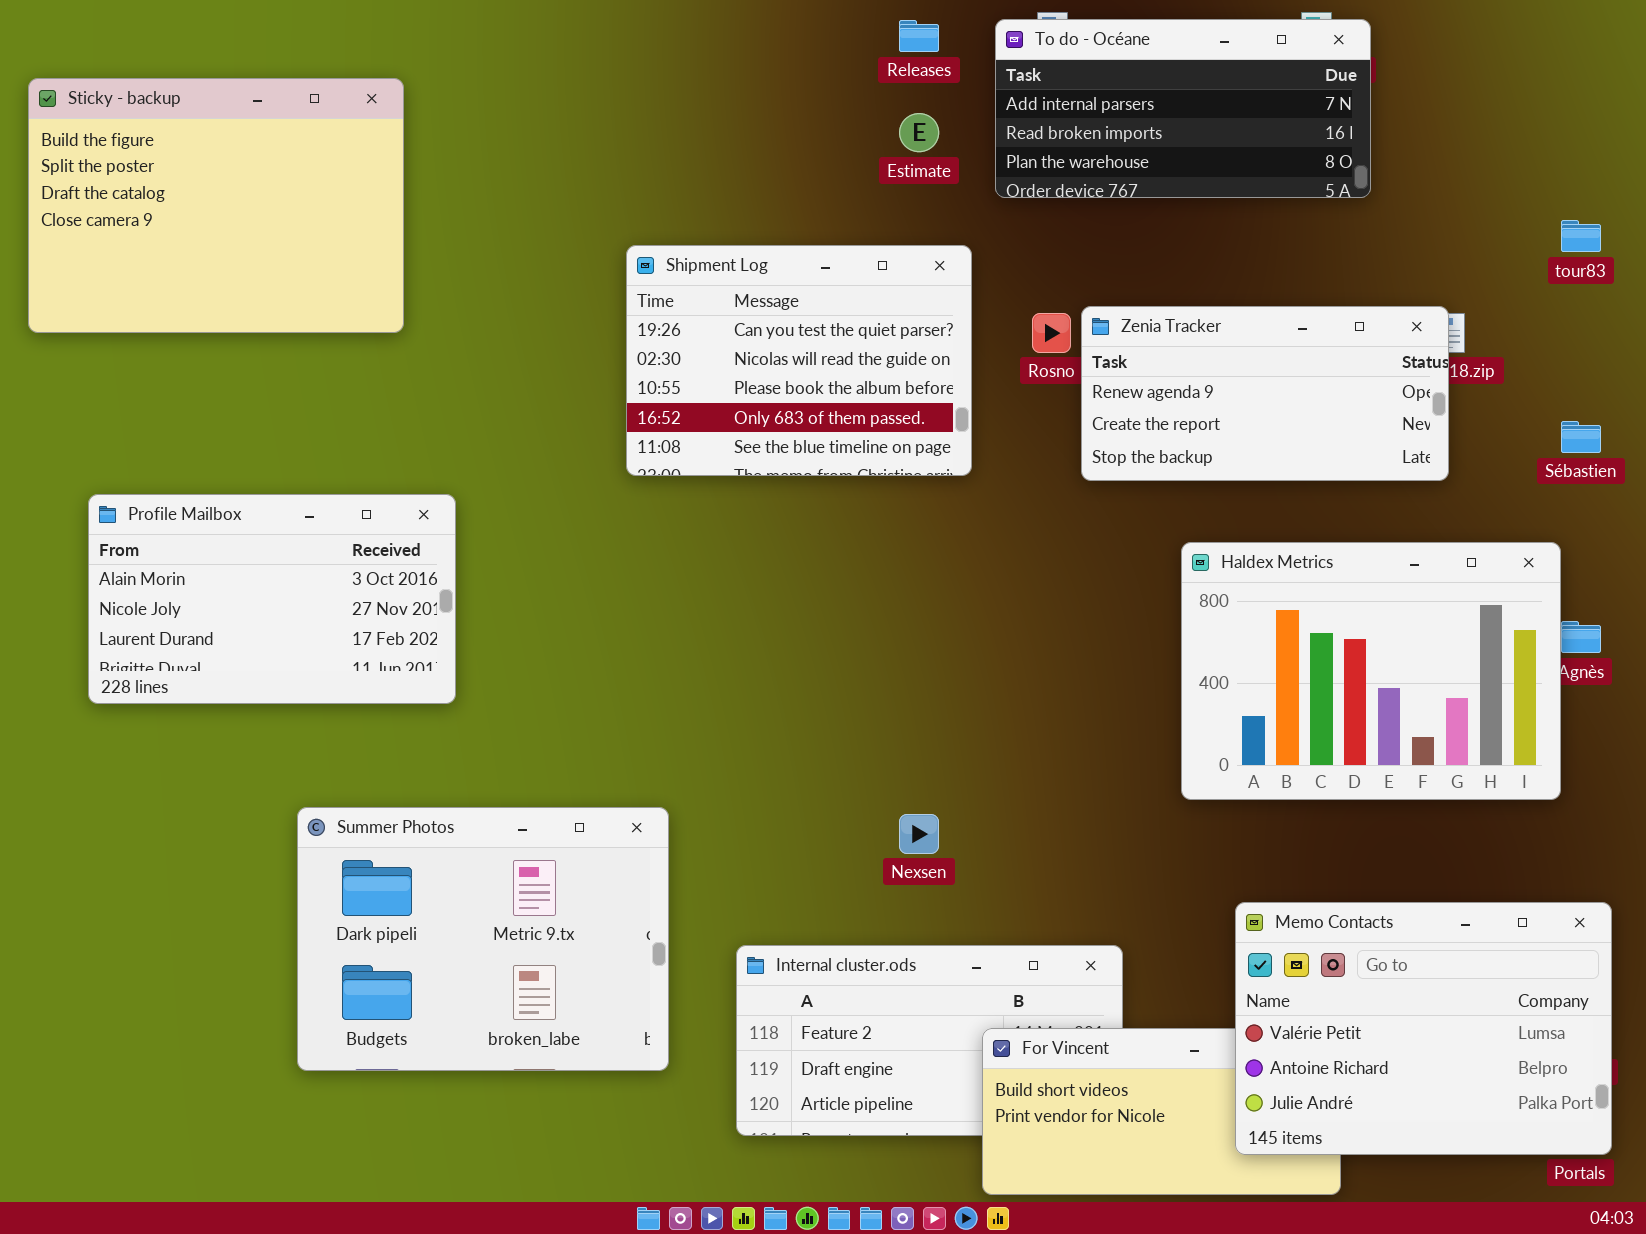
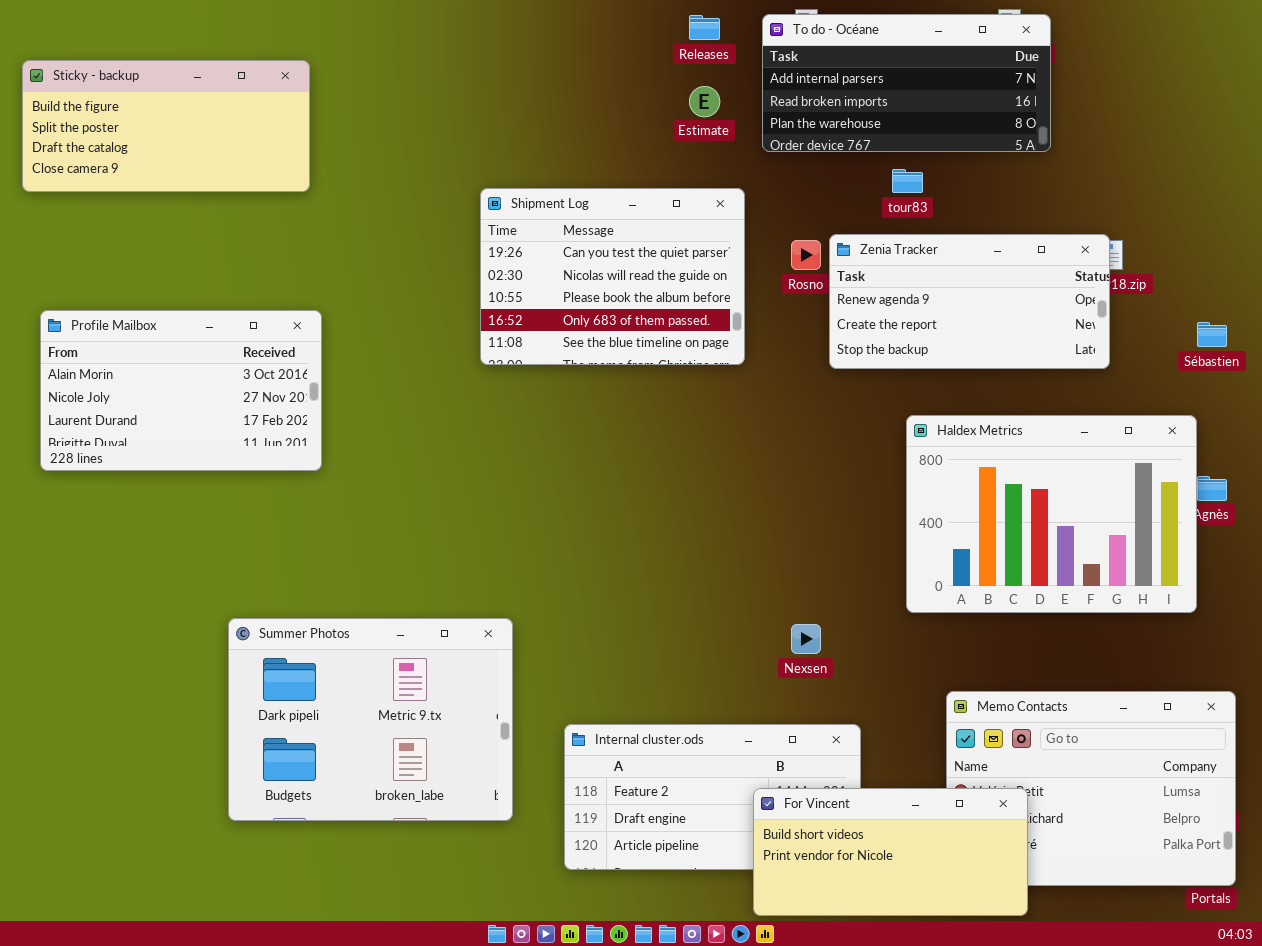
Sticky - backup: [28,78,404,333] -> [22,60,310,192], resized
tour83: [1561,220,1601,252] -> [892,169,923,193], moved
Profile Mailbox: [88,494,456,704] -> [40,310,322,471], moved
Nexsen: [899,814,939,854] -> [791,624,821,654], moved
For Vincent: [982,1028,1341,1195] -> [753,788,1028,916], raised

